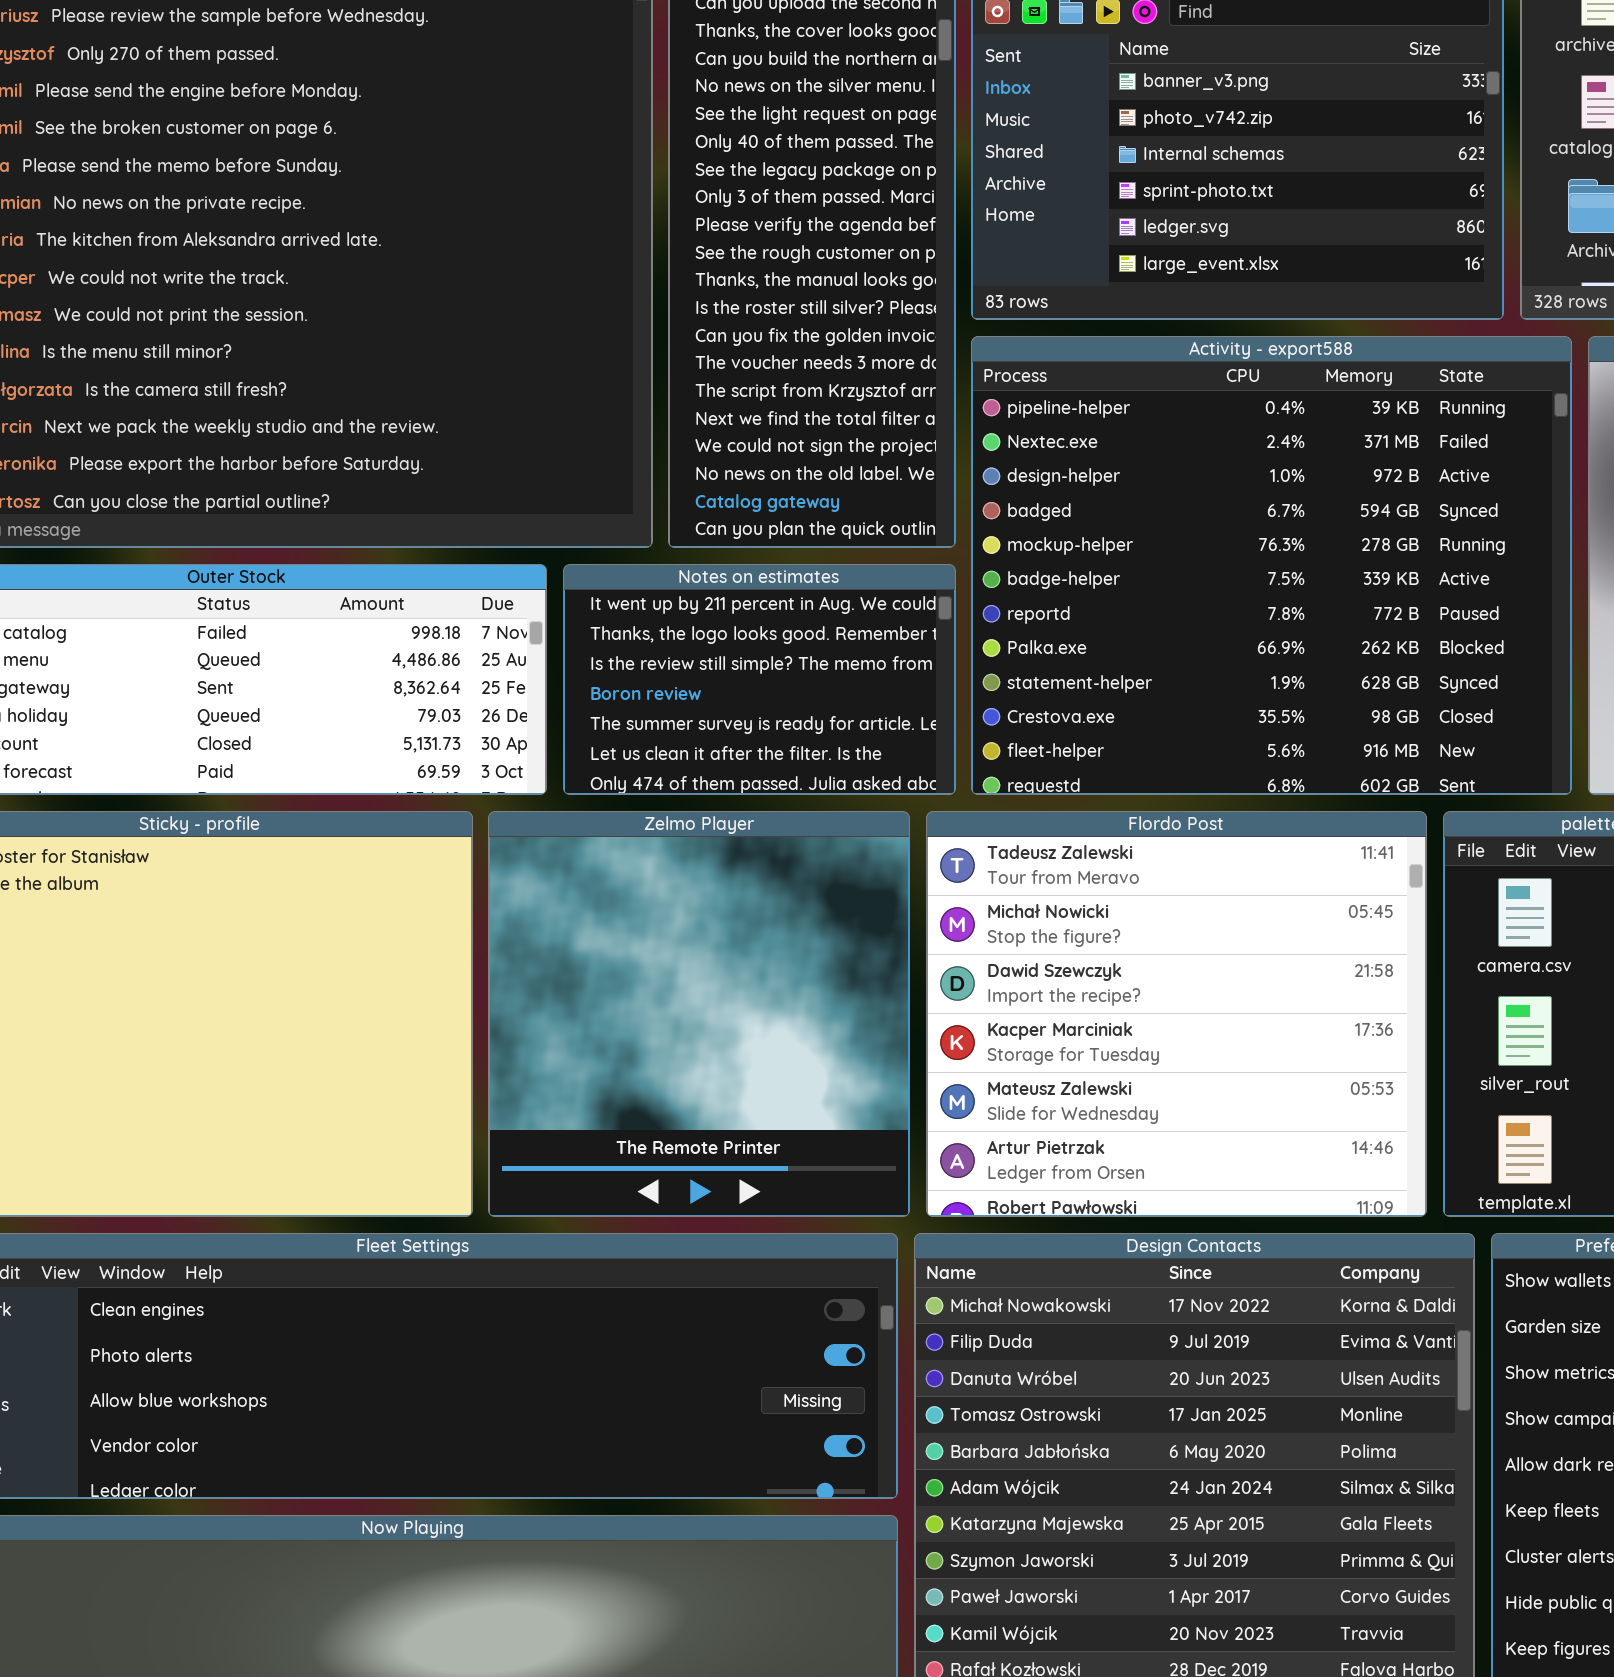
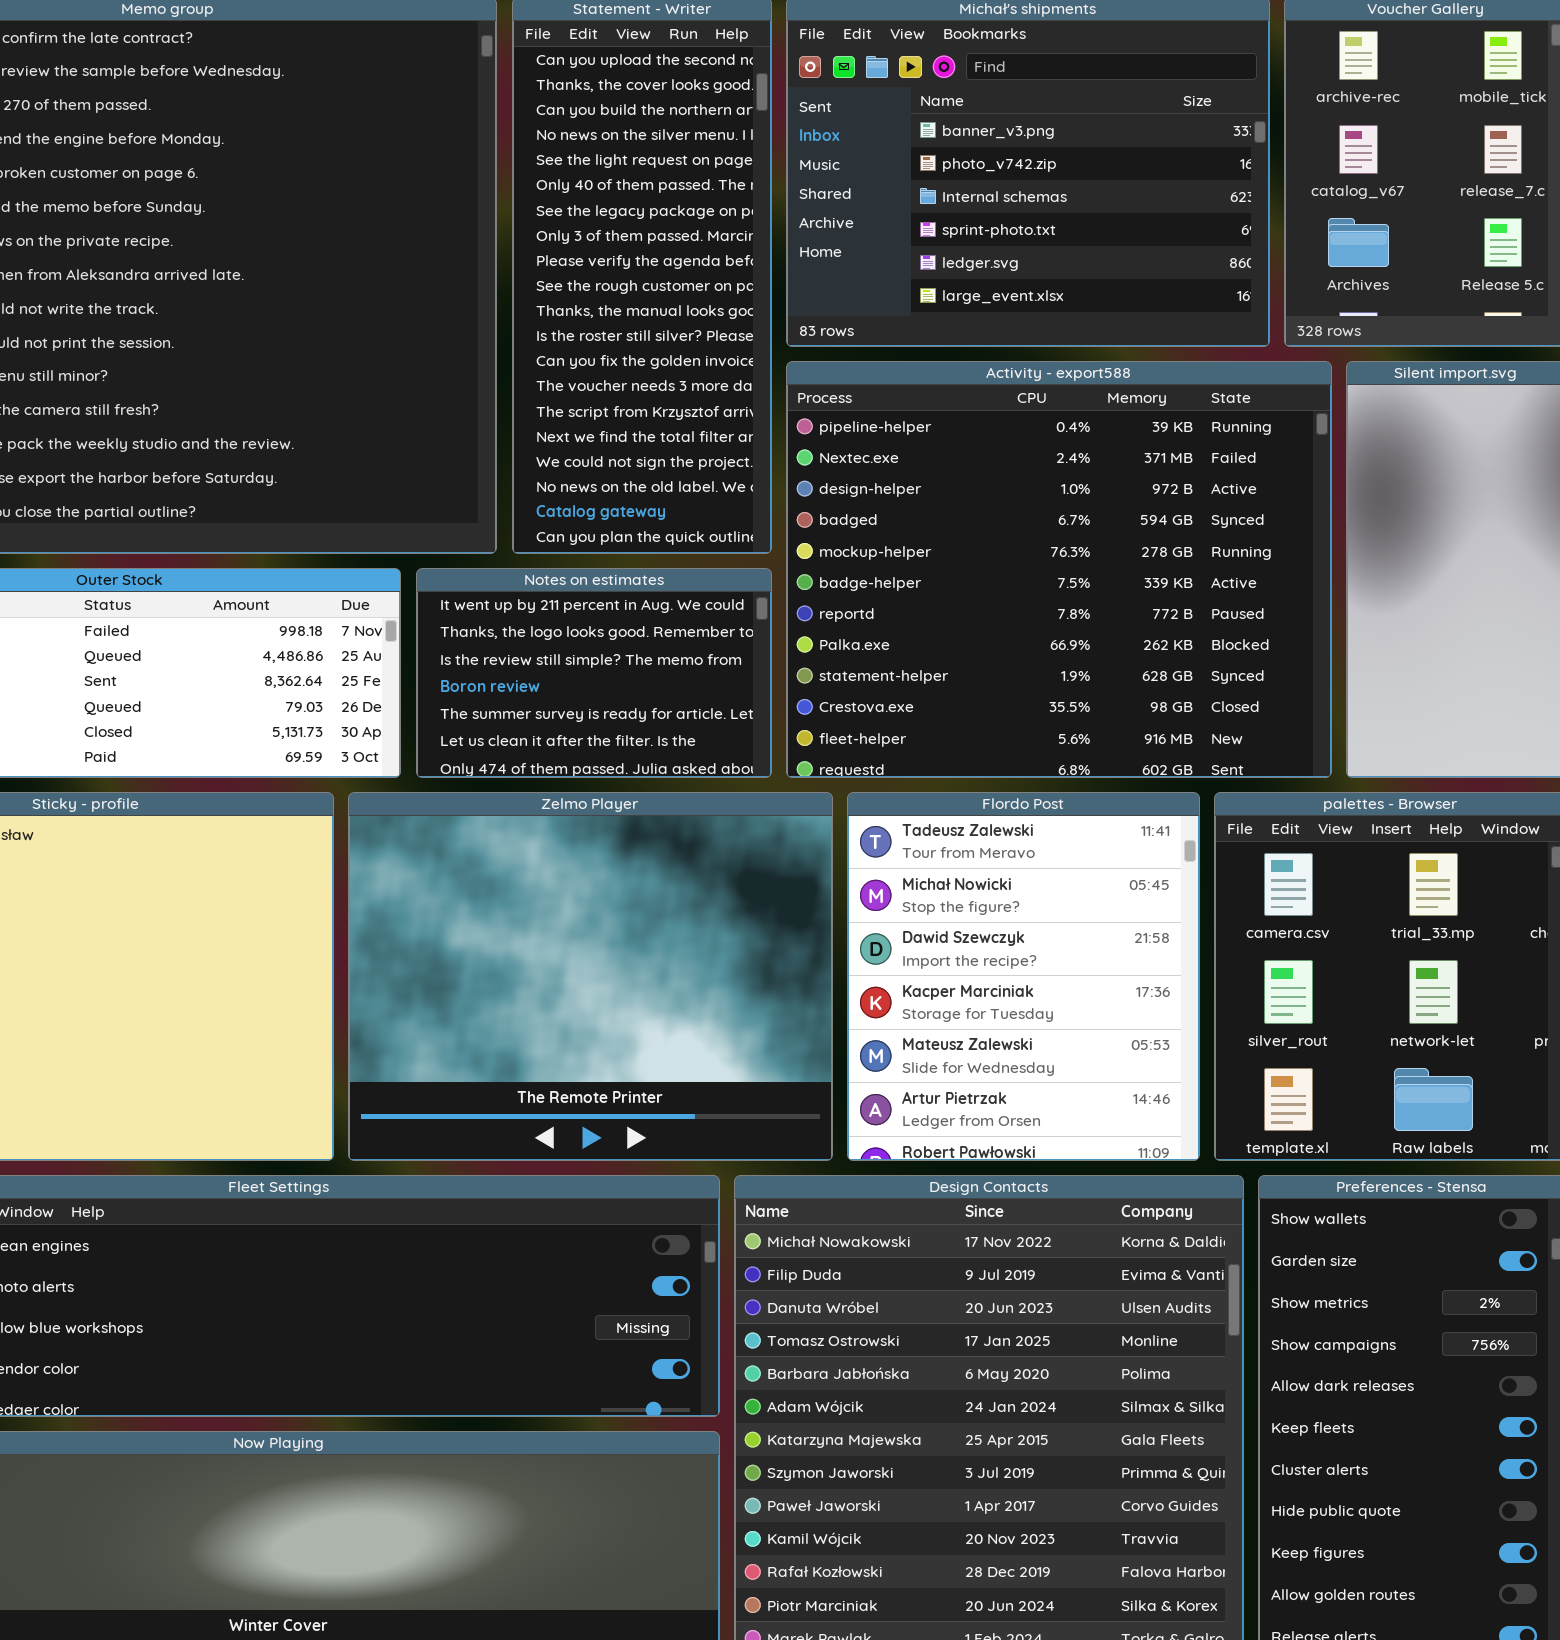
Zelmo Player: [488,811,910,1217] -> [348,792,833,1161], resized
Flordo Post: [926,811,1427,1217] -> [847,792,1200,1161], resized

